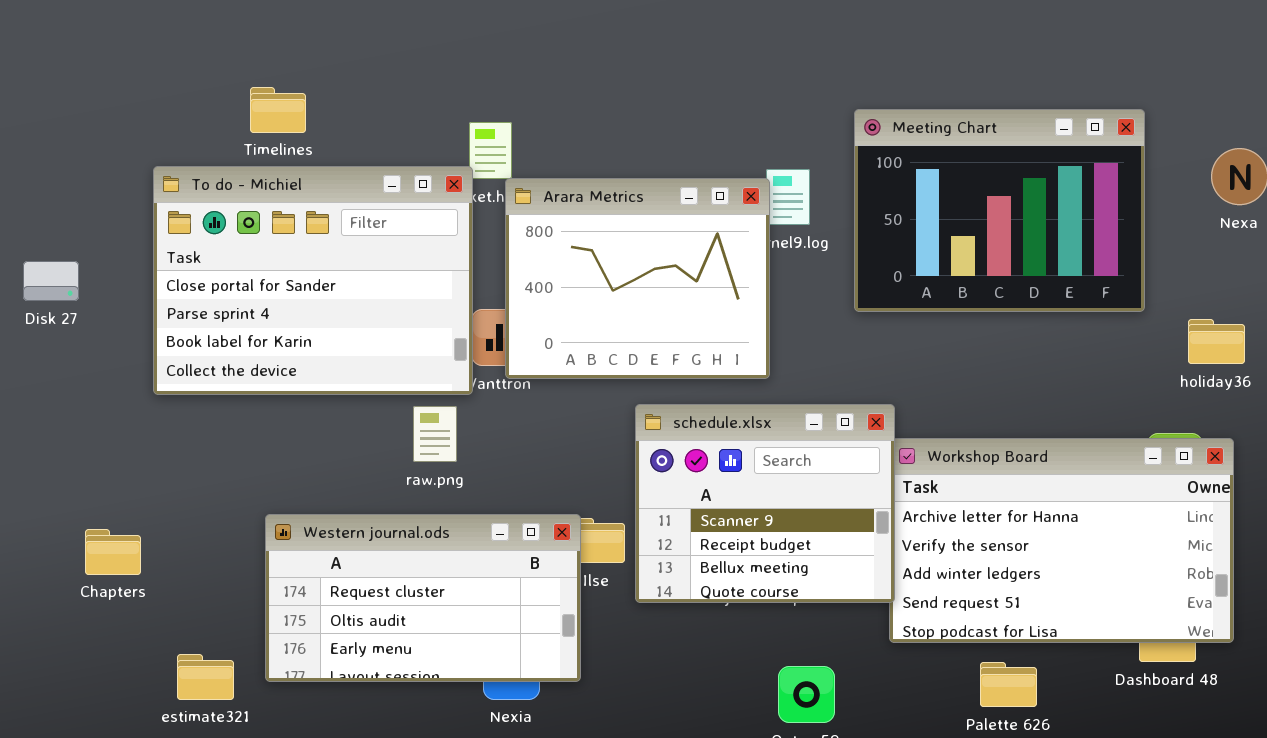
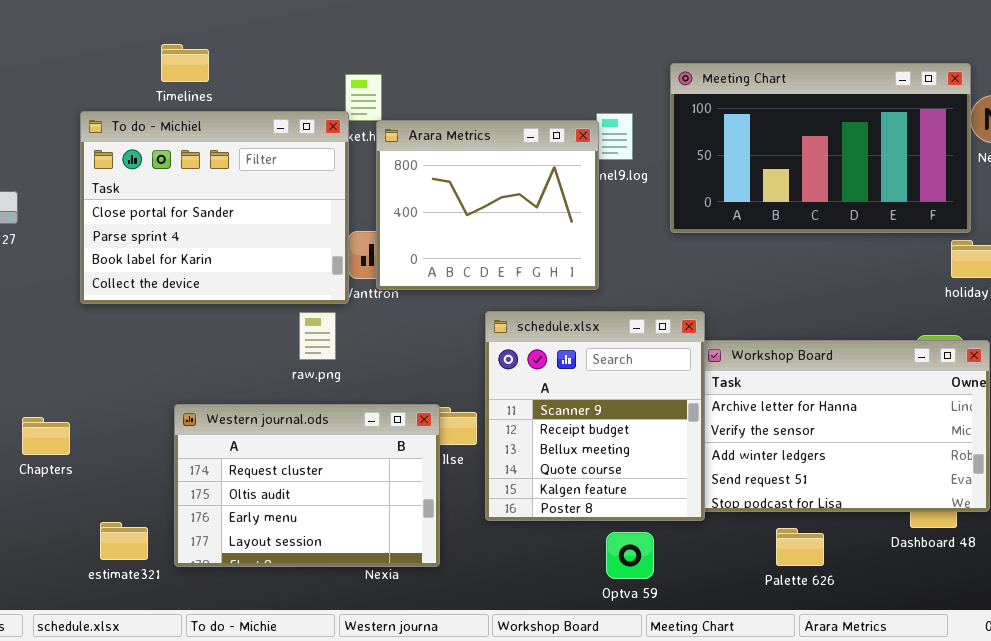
Meeting Chart: [854,109,1145,312] -> [670,63,971,233], resized
schedule.xlsx: [635,404,895,603] -> [485,311,705,521], resized
Western journal.ods: [265,514,581,682] -> [174,404,440,567], resized

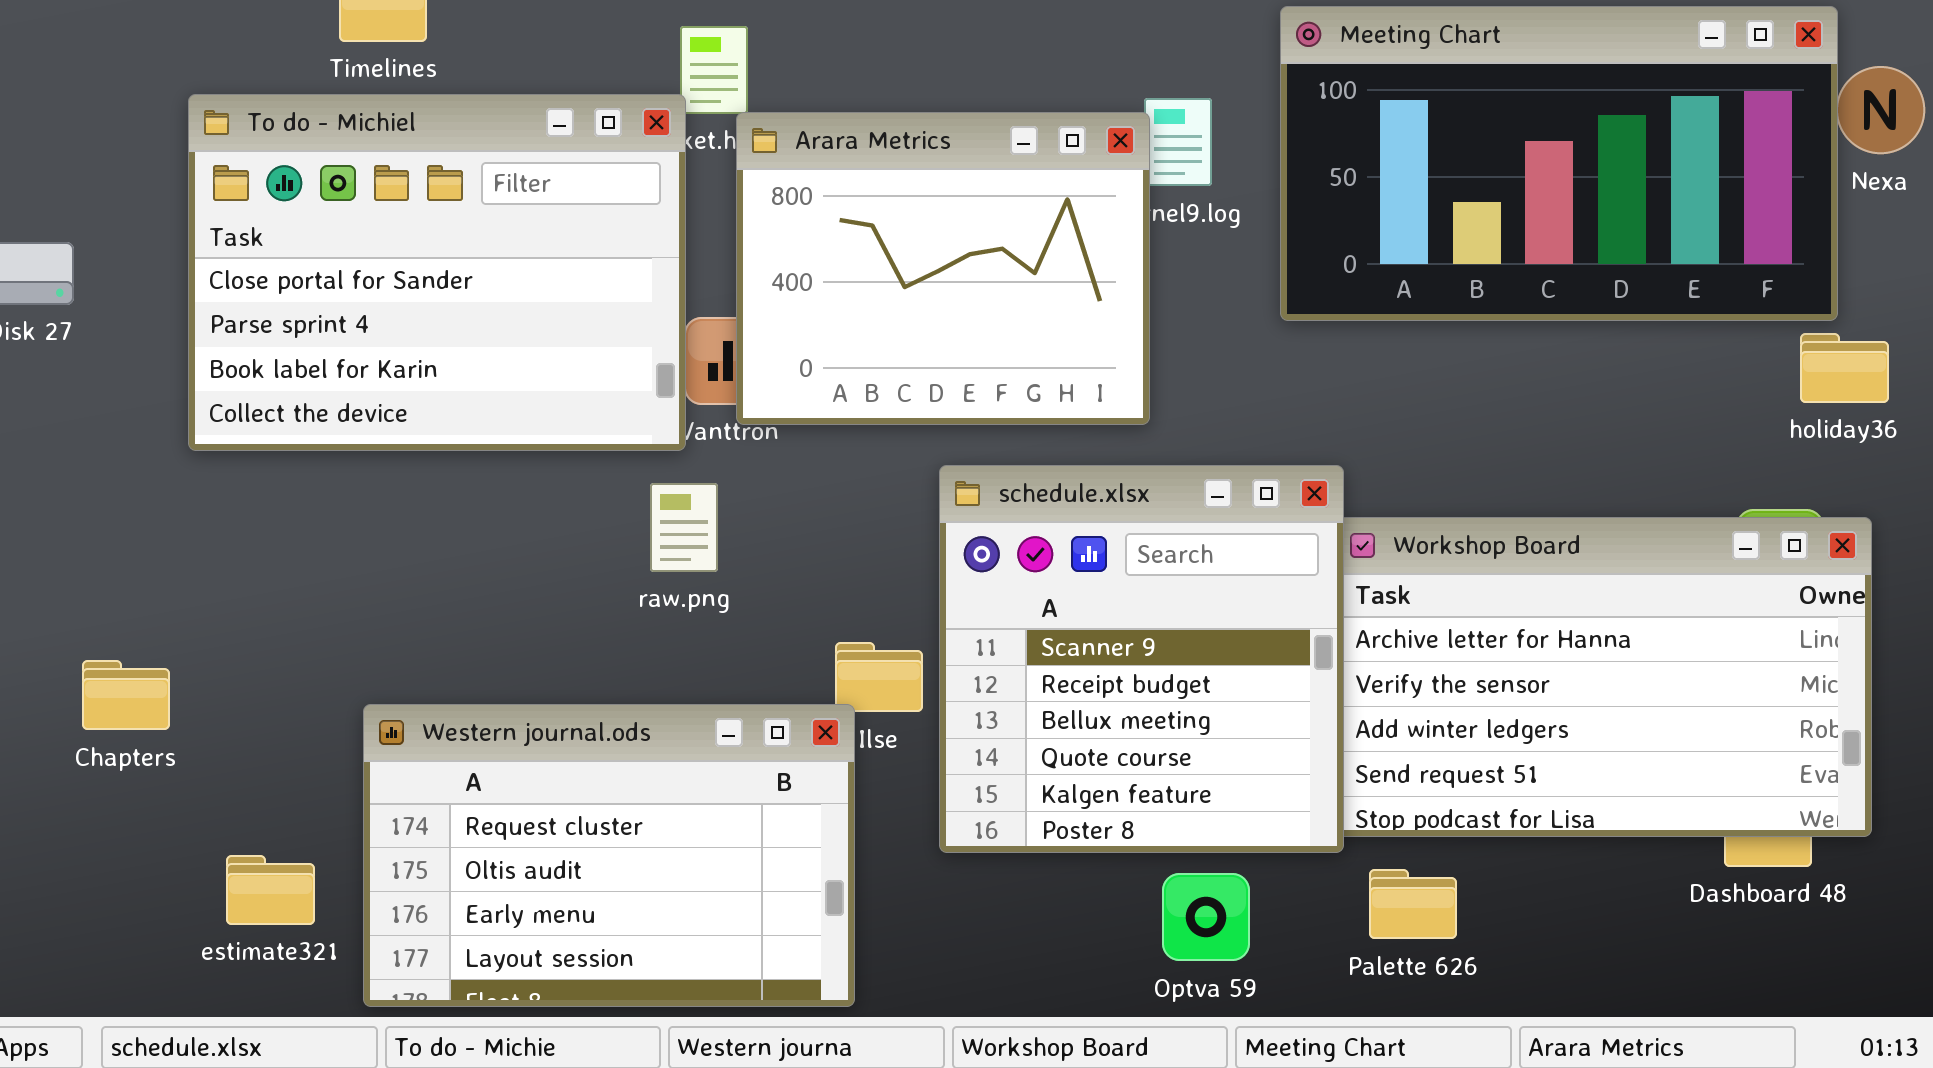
raw.png: [299,312,336,360] -> [650,483,718,572], moved
Western journal.ods: [174,404,440,567] -> [363,704,855,1007], moved
Palette 626: [776,528,824,566] -> [1369,869,1457,939], moved

